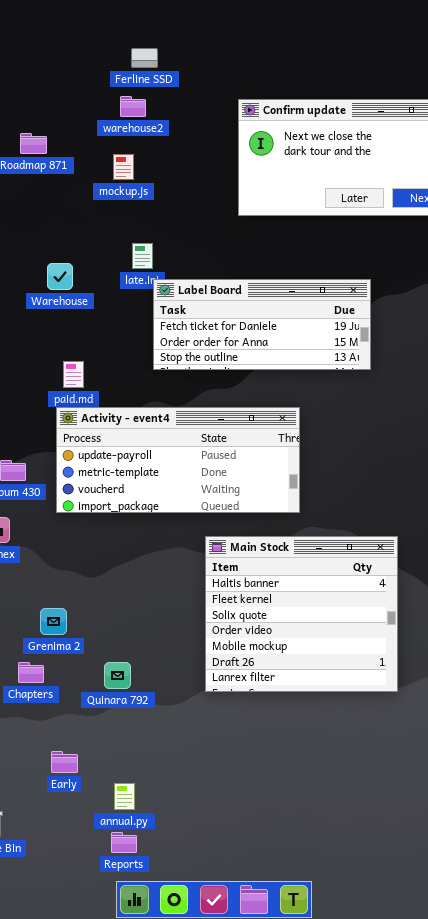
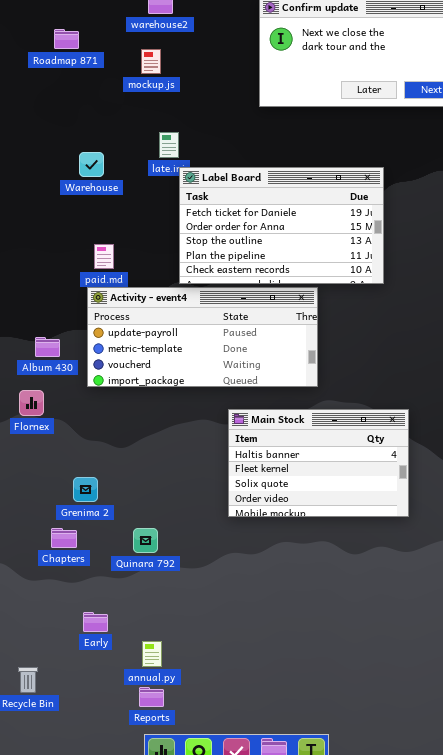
Label Board: [153,279,371,370] -> [179,167,384,284], resized
Main Stock: [205,536,398,692] -> [228,409,409,517], resized

